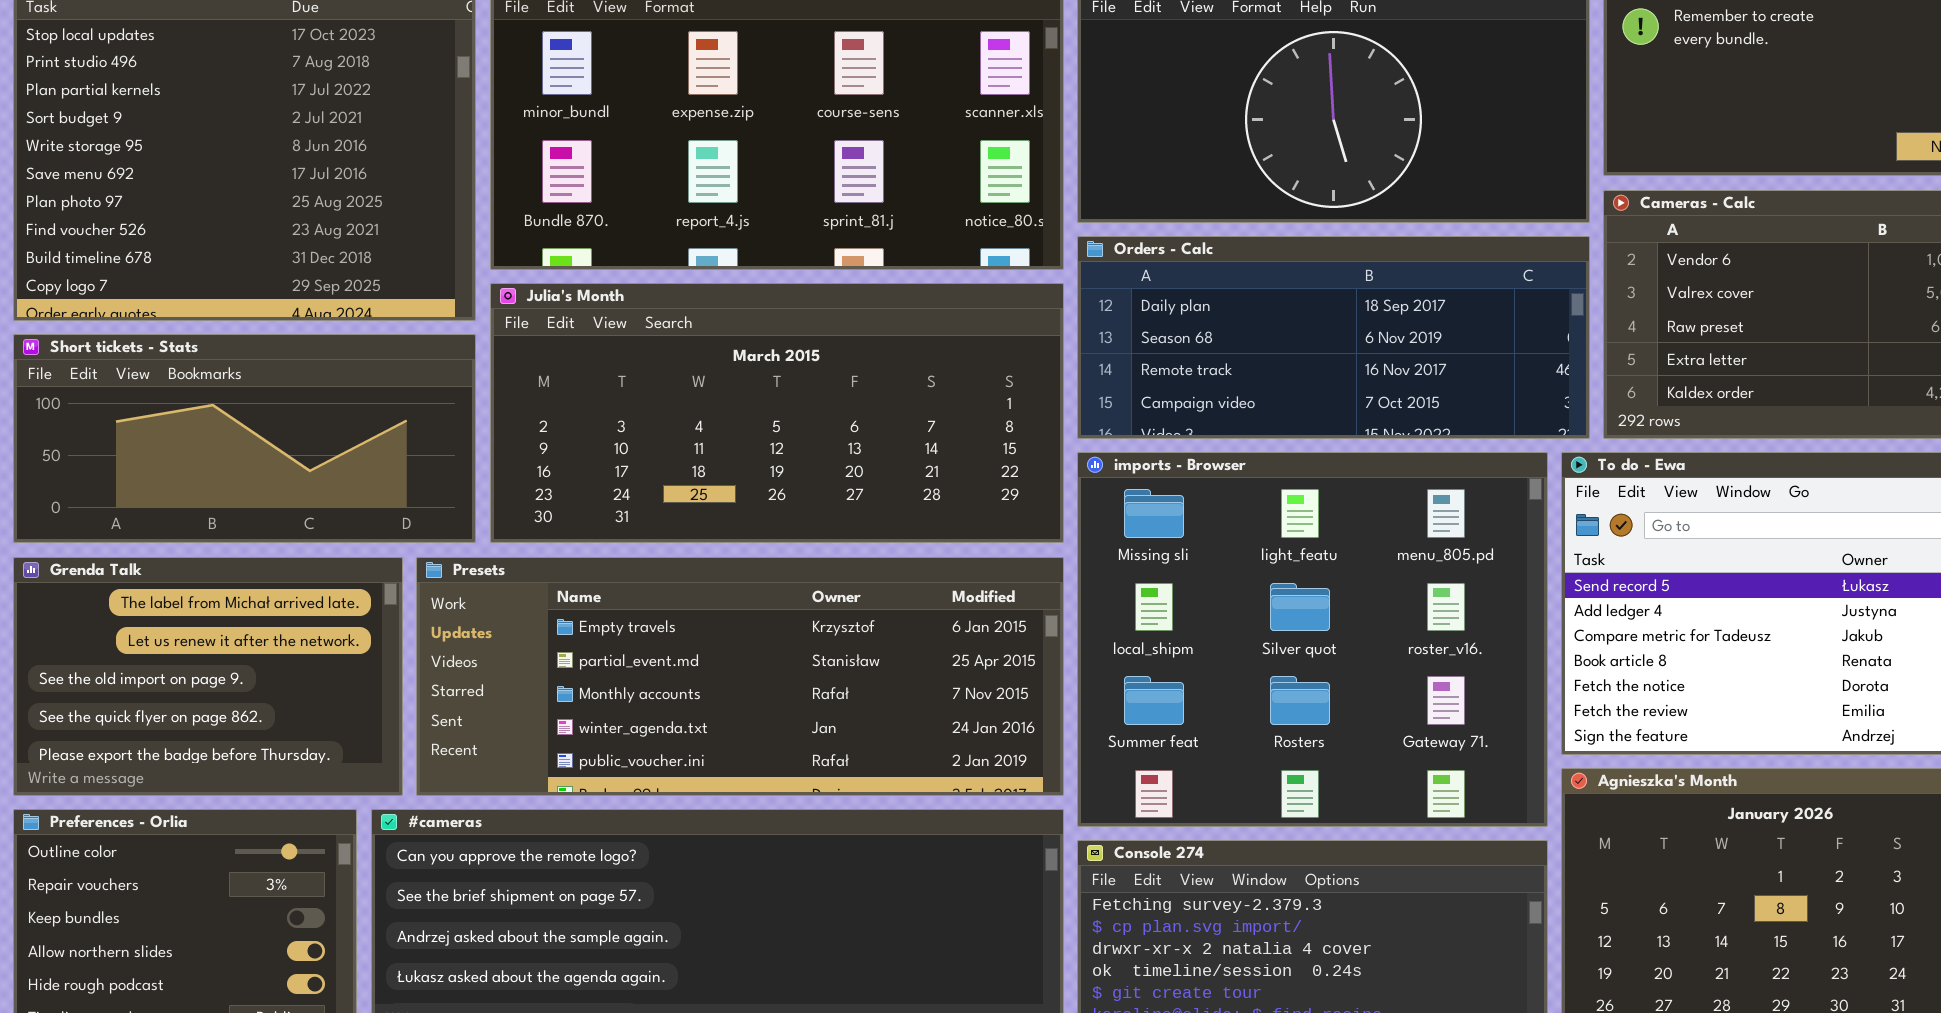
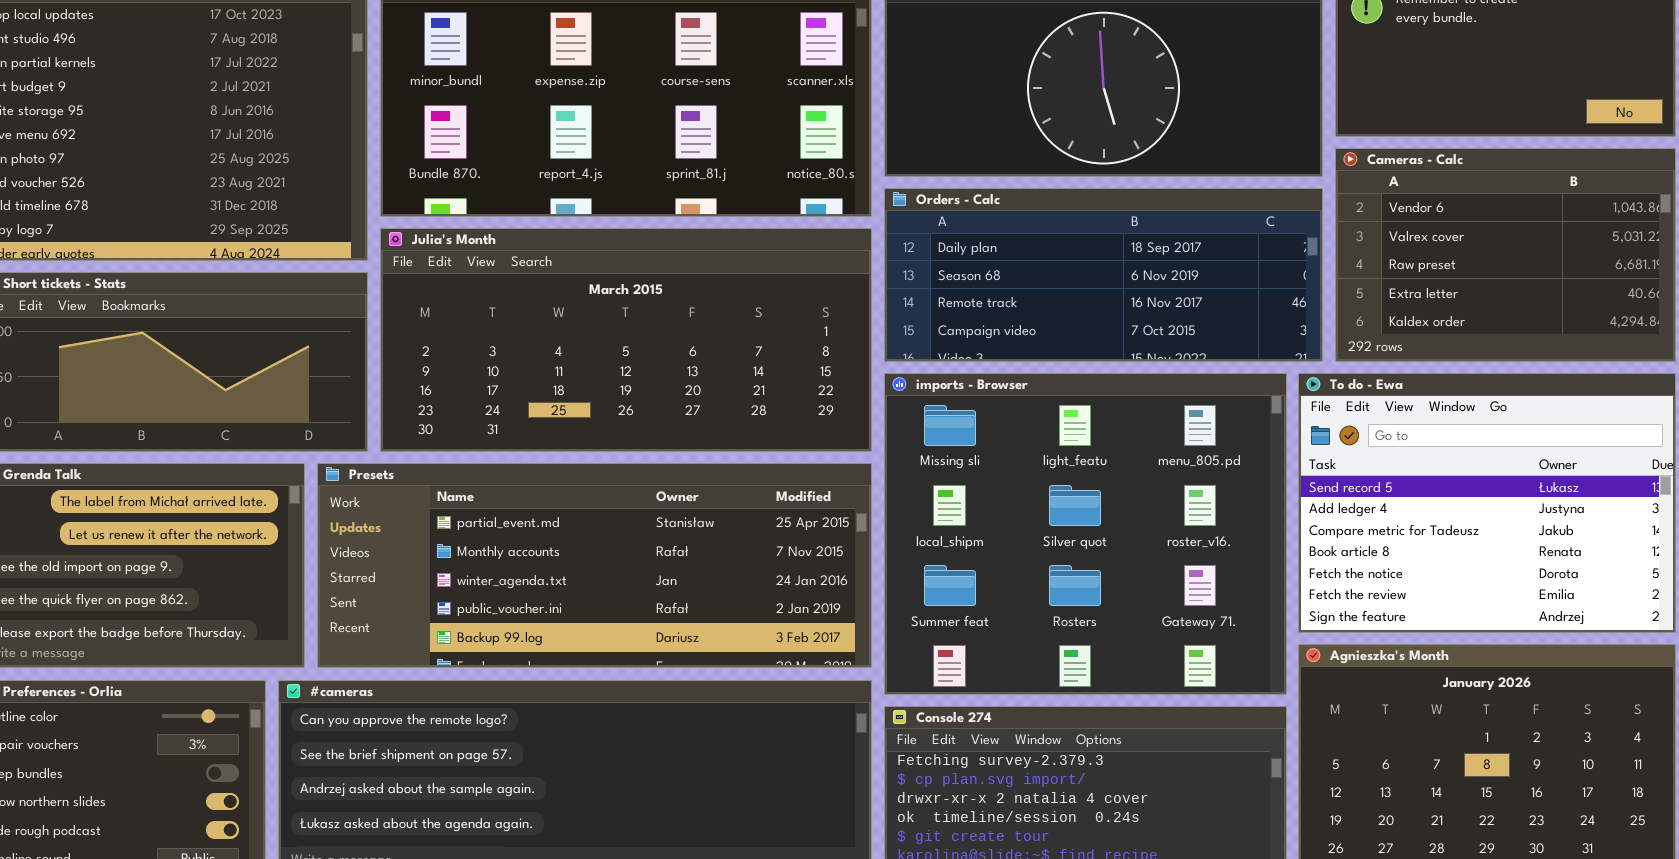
Presets: [416,557,1064,796] -> [317,463,872,668], scrolled down 1 row

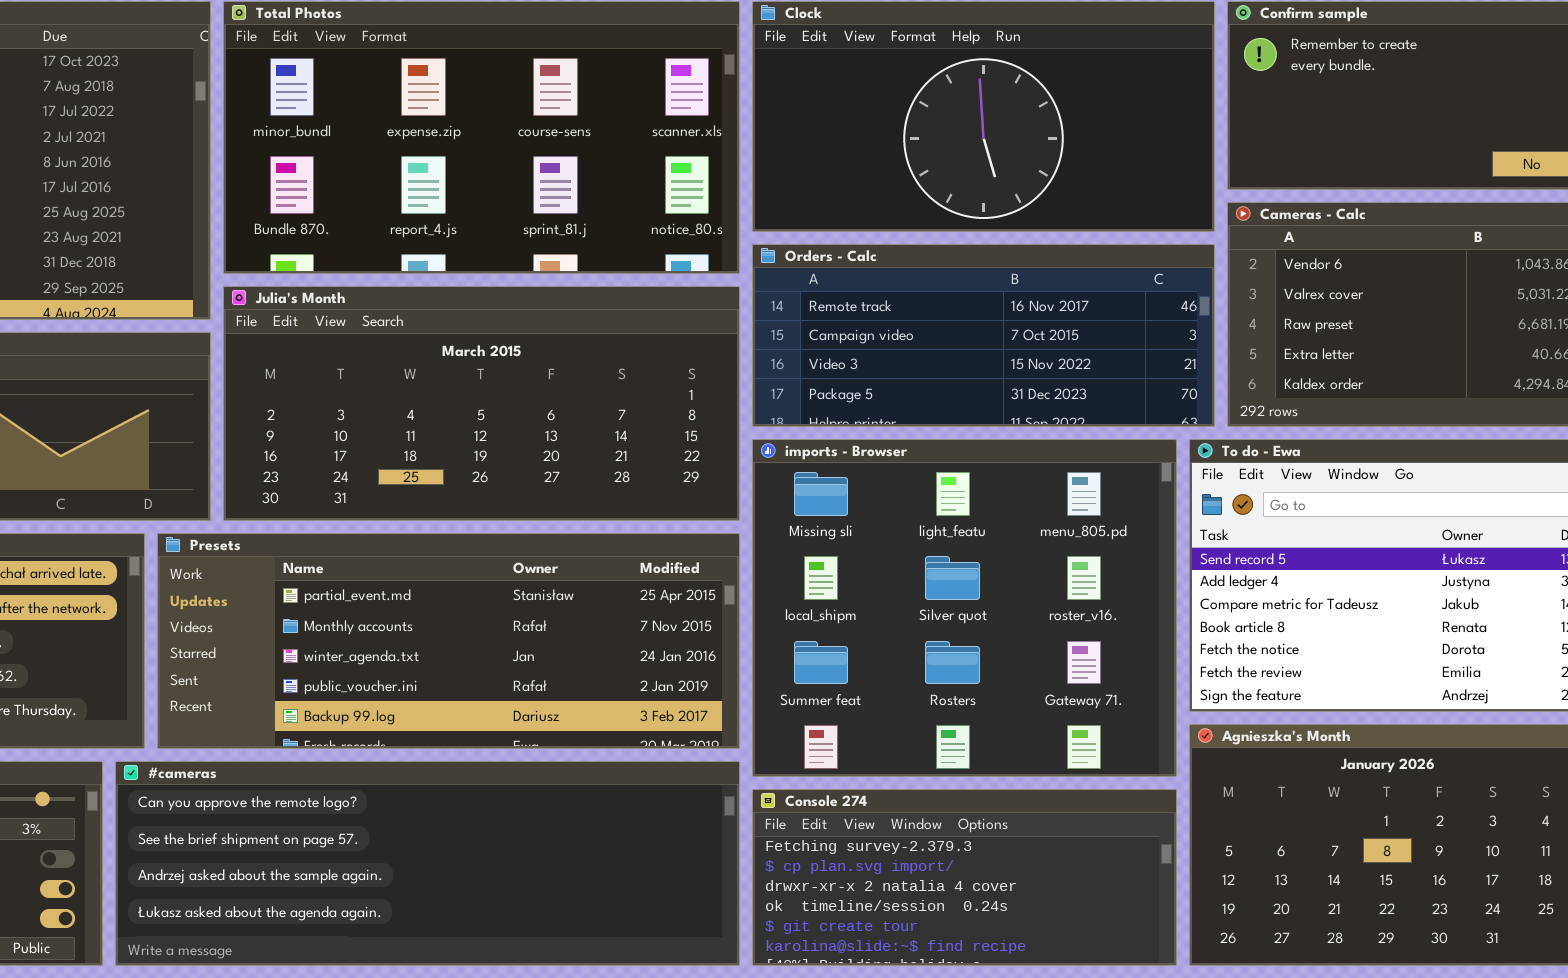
Orders - Calc: [884,188,1323,362] -> [752,244,1215,427], scrolled down 2 rows

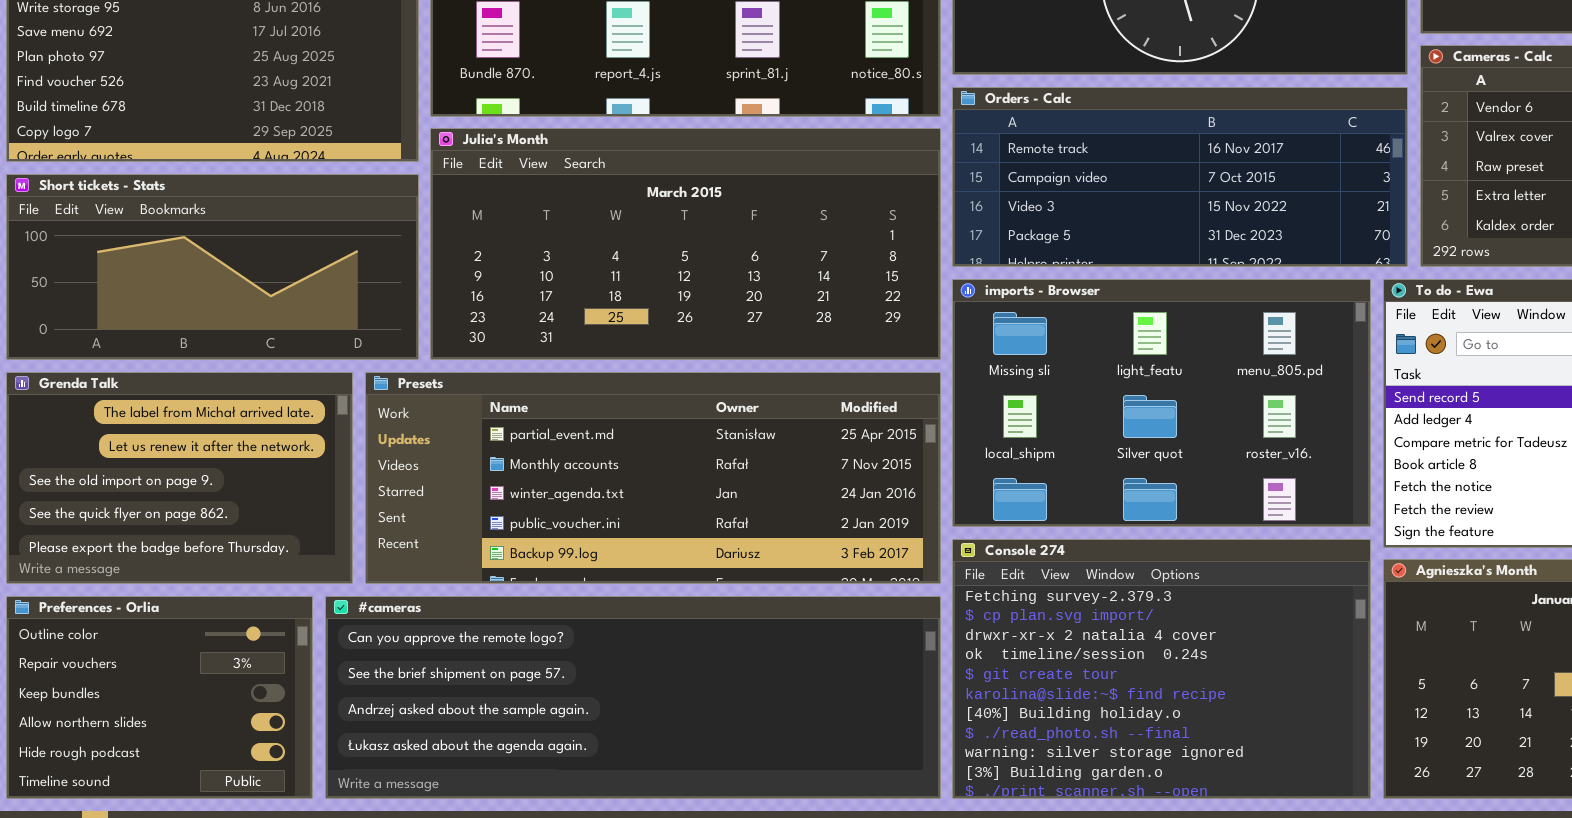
imports - Browser: [752,439,1177,777] -> [952,279,1371,527], resized
Console 274: [752,789,1177,966] -> [952,539,1371,799], resized

